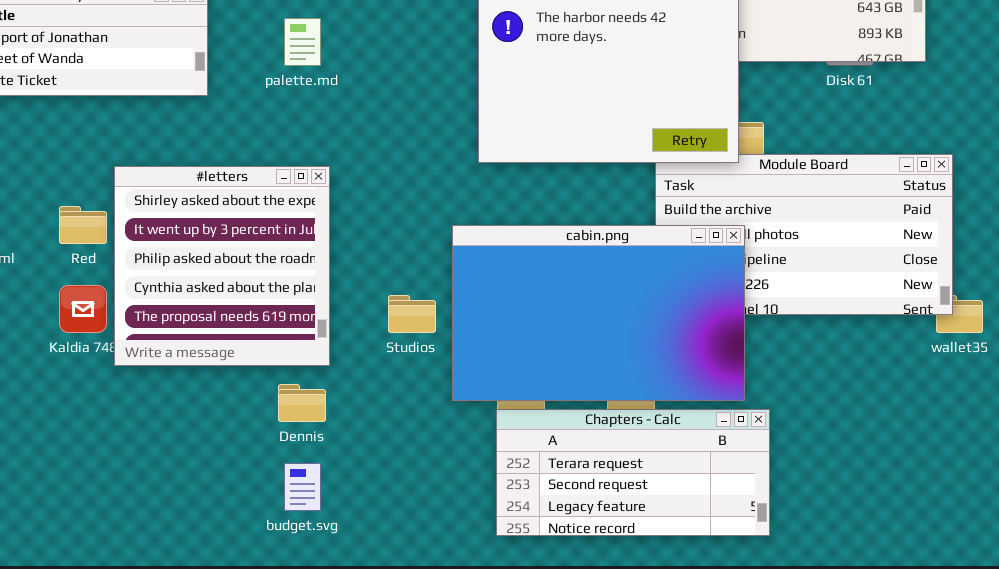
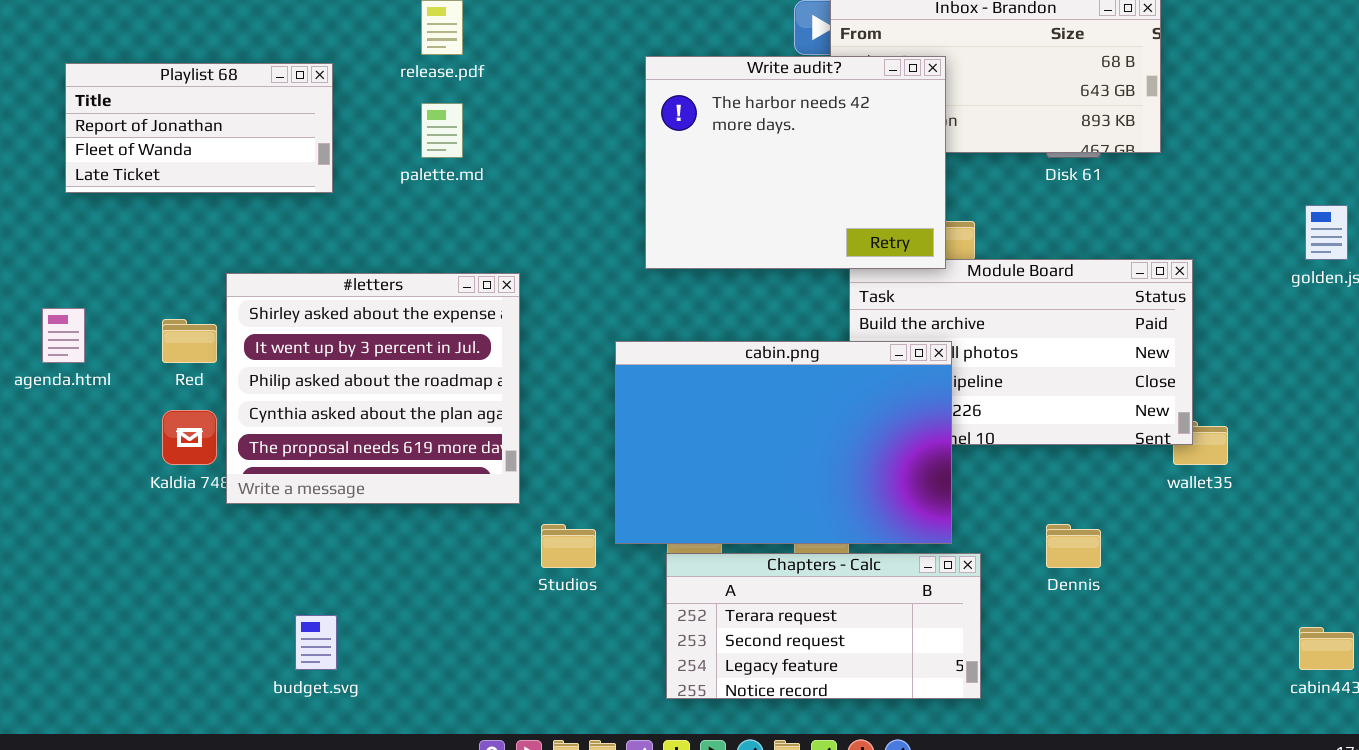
#letters: [114,166,330,366] -> [226,273,520,504], resized
Studios: [388,295,436,333] -> [541,524,596,568], moved
Dennis: [278,384,326,422] -> [1046,524,1101,568], moved
budget.svg: [284,463,321,511] -> [295,615,337,670], moved

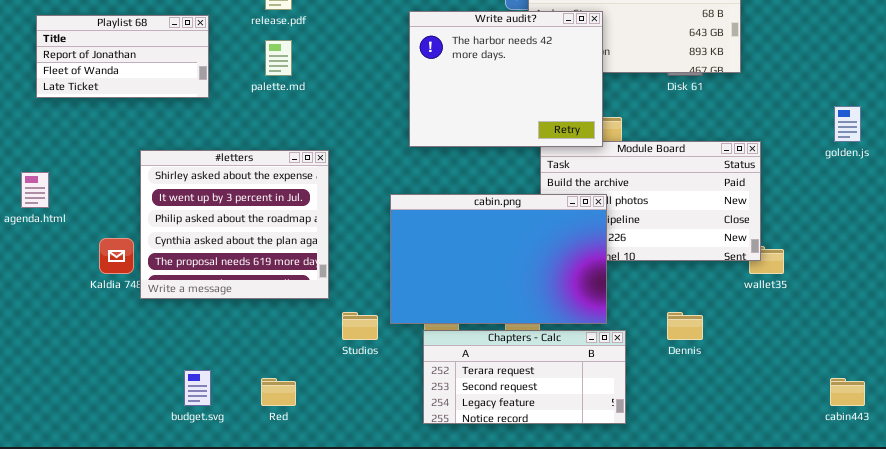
Red: [162,319,217,363] -> [261,378,296,406], moved

